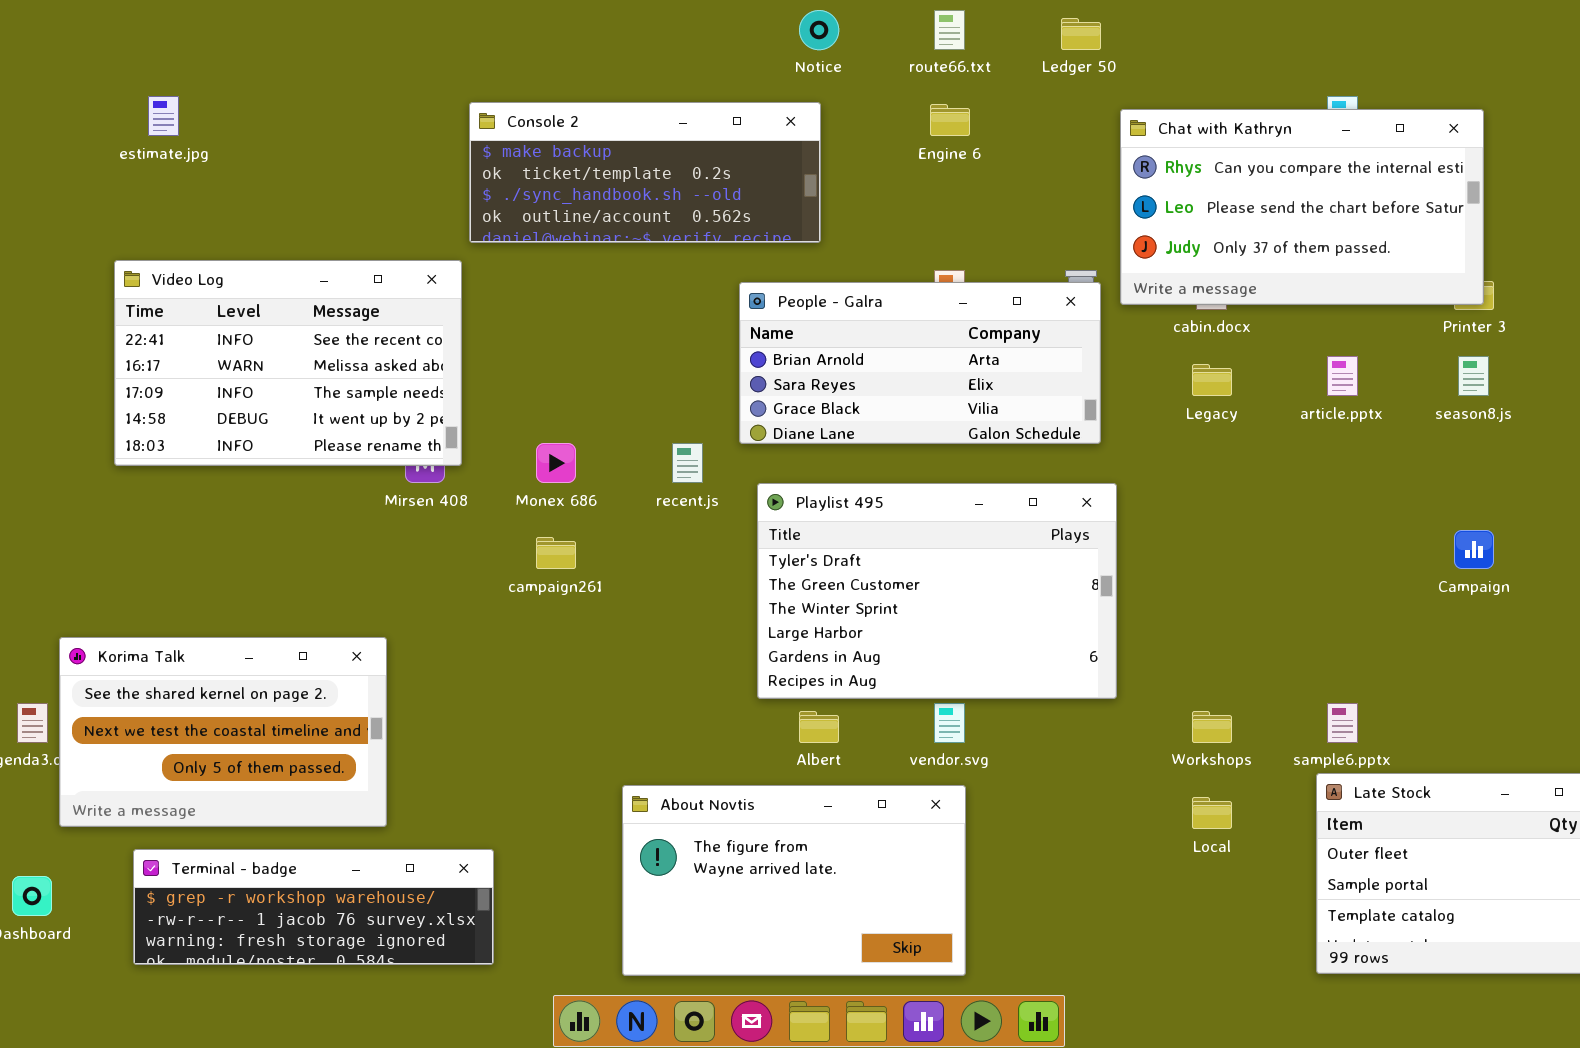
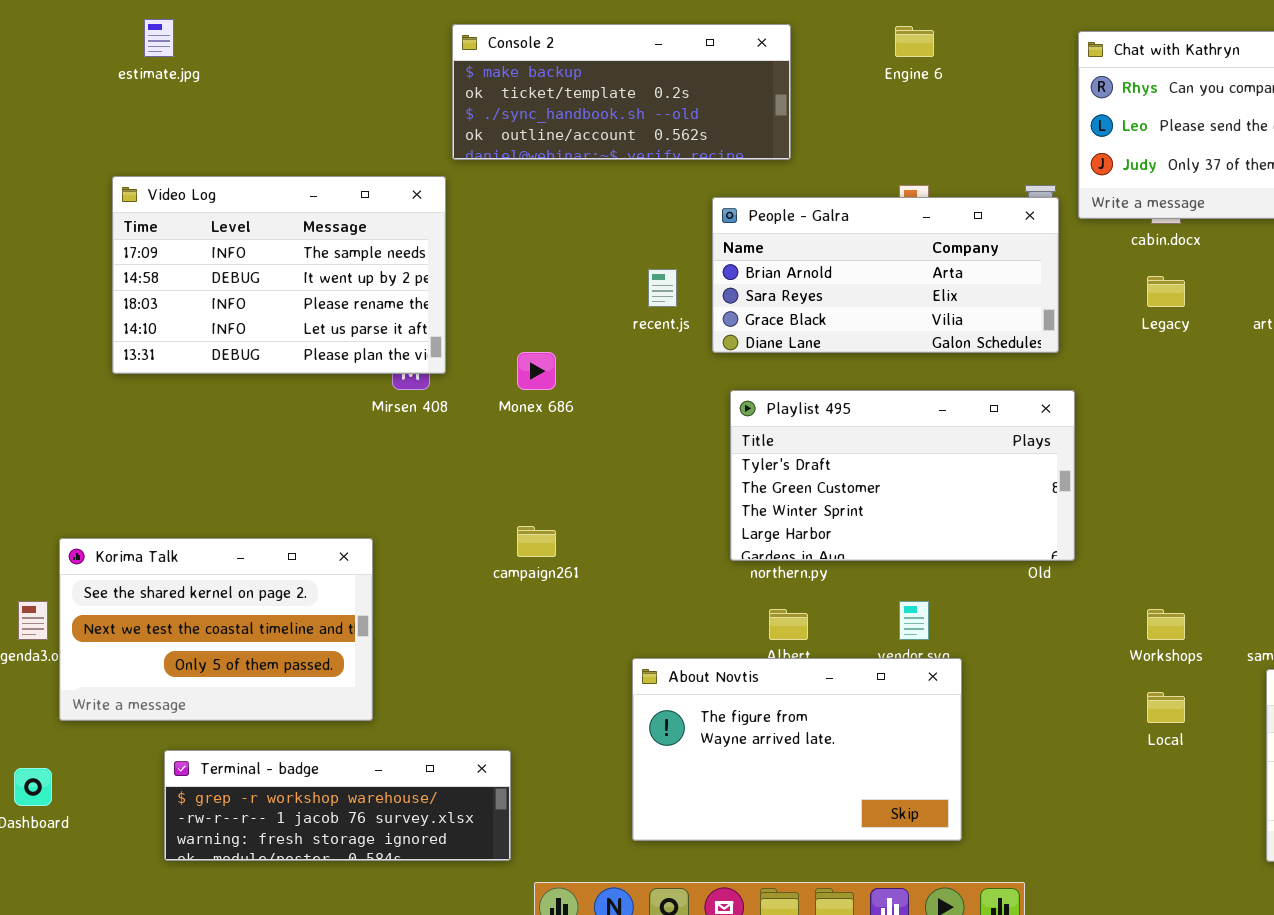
Video Log: [114,260,462,466] -> [112,176,446,374], scrolled down 2 rows
recent.js: [672,443,703,483] -> [648,269,677,307], moved
Playlist 495: [757,483,1117,699] -> [730,390,1075,561], resized
campaign261: [536,537,576,569] -> [517,526,556,557], moved
About Novtis: [622,785,966,976] -> [632,658,962,841], moved
Terminal - badge: [133,849,494,965] -> [164,750,511,861], moved

